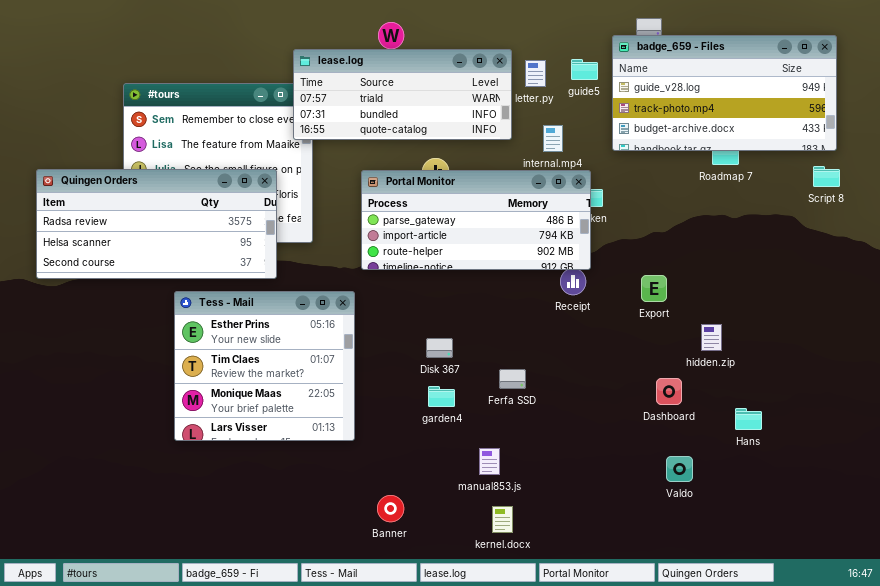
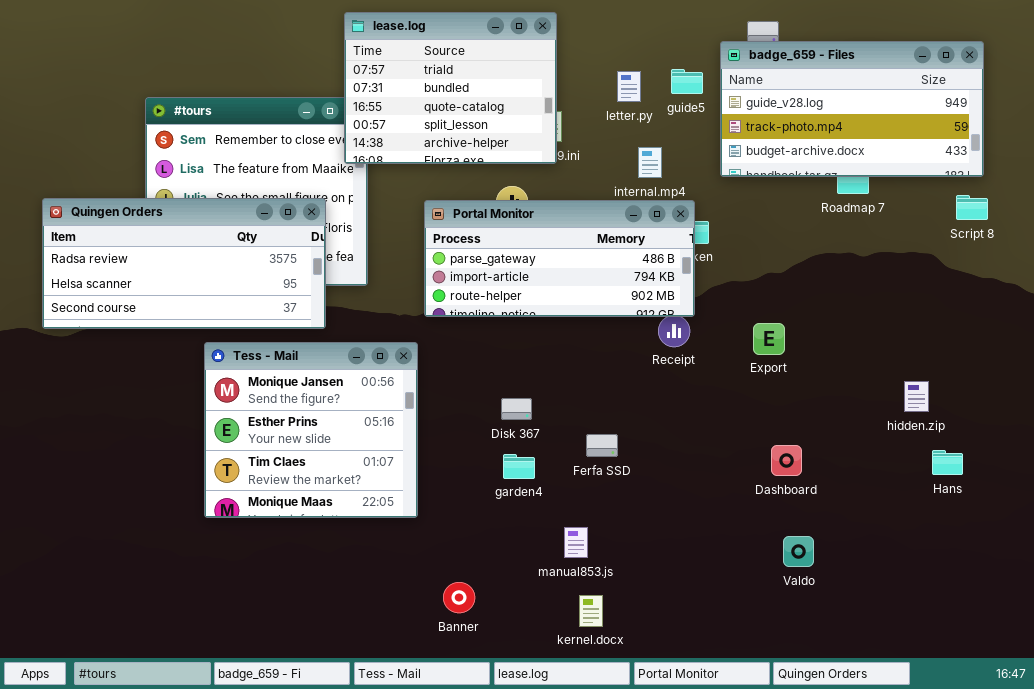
lease.log: [293,49,512,140] -> [344,12,557,164], resized
Tess - Mail: [174,291,355,441] -> [204,342,418,518], scrolled up 1 row
hidden.zip: [701,324,722,351] -> [904,381,929,412], moved
Hans: [735,408,762,430] -> [932,450,963,475], moved

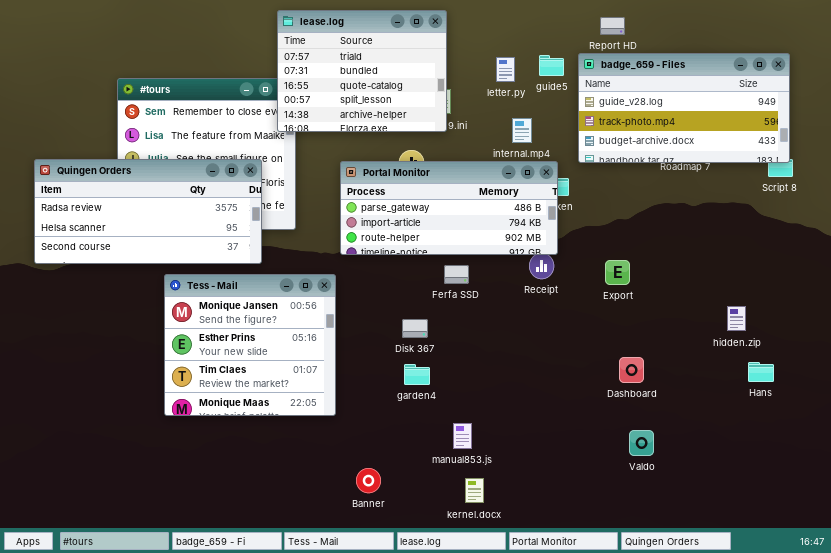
badge_659 - Files: [720,41,984,177] -> [578,53,790,163], moved
Ferfa SSD: [586,434,618,457] -> [444,265,469,284], moved

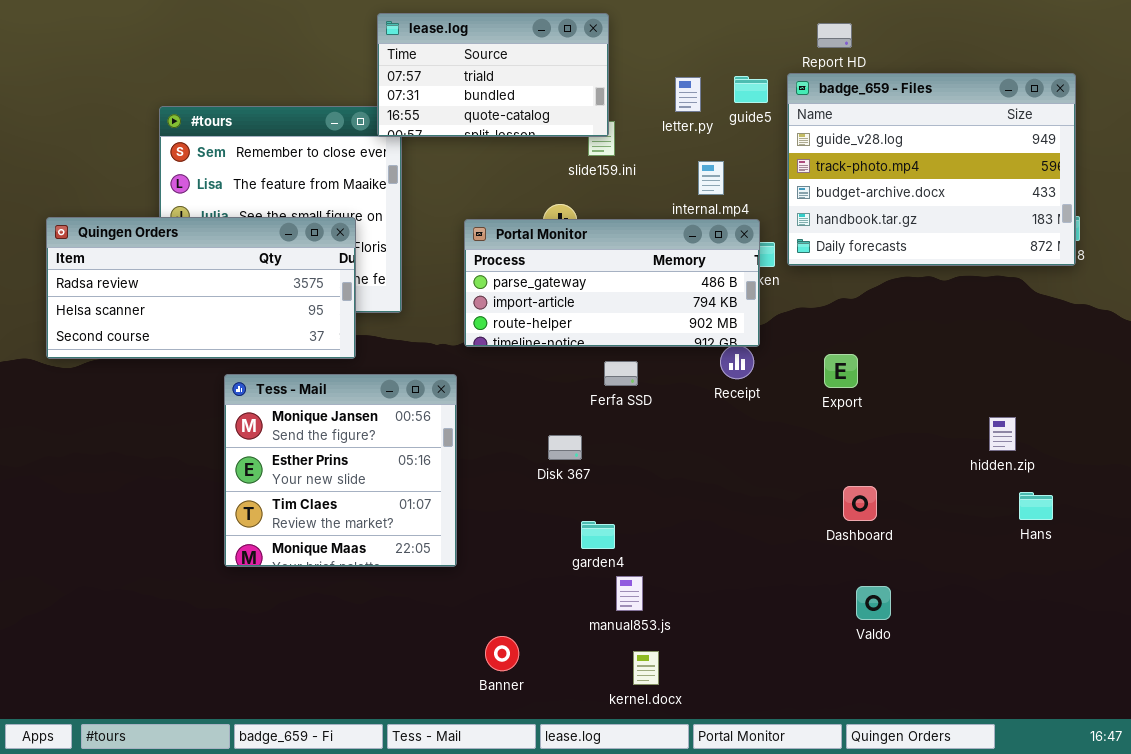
lease.log: [277,10,447,132] -> [377,13,609,137], resized
badge_659 - Files: [578,53,790,163] -> [787,73,1076,266], resized
garden4: [404,364,430,385] -> [581,521,615,549], moved

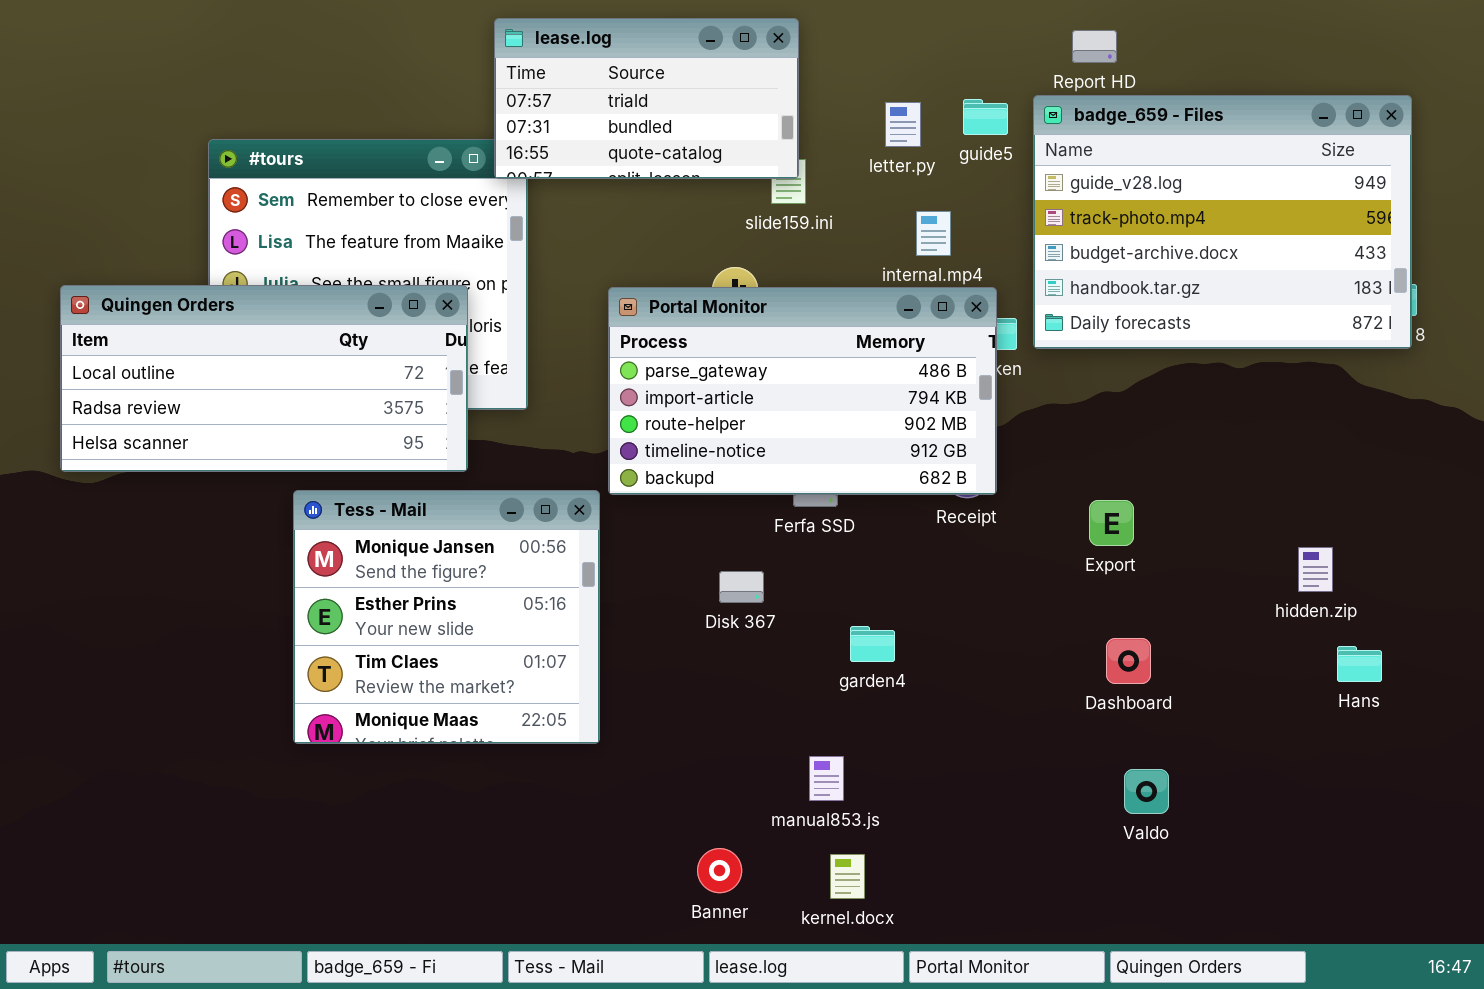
Quingen Orders: [46,217,356,359] -> [60,285,468,472], scrolled up 1 row
Portal Monitor: [464,219,760,347] -> [608,287,997,495], resized
Export: [824,354,858,388] -> [1089,500,1134,546], moved
garden4: [581,521,615,549] -> [850,626,895,662], moved
Banner: [485,636,519,671] -> [697,848,742,893], moved

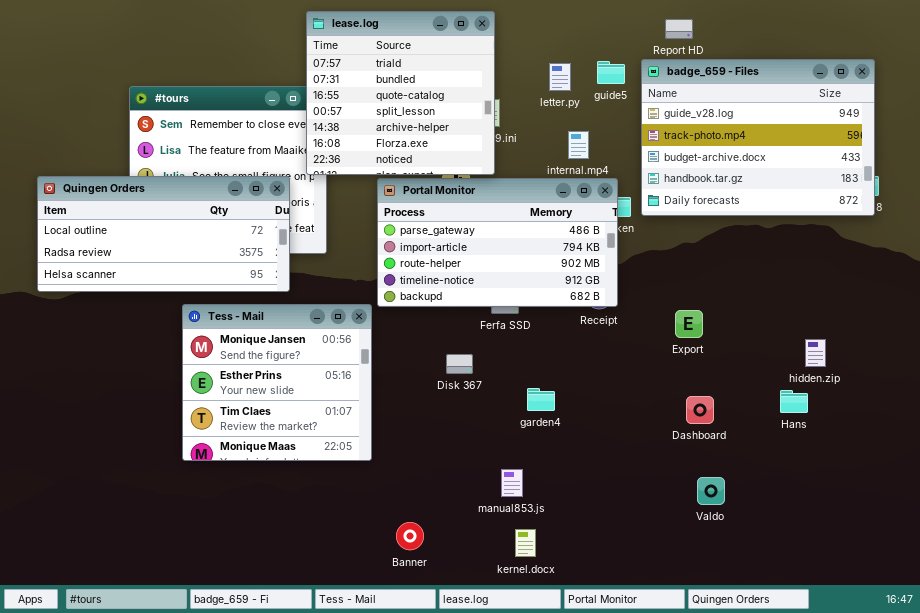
lease.log: [494,18,799,179] -> [306,11,495,175], resized
Hans: [1337,646,1382,682] -> [780,390,808,413], moved
Banner: [697,848,742,893] -> [396,522,424,550], moved

